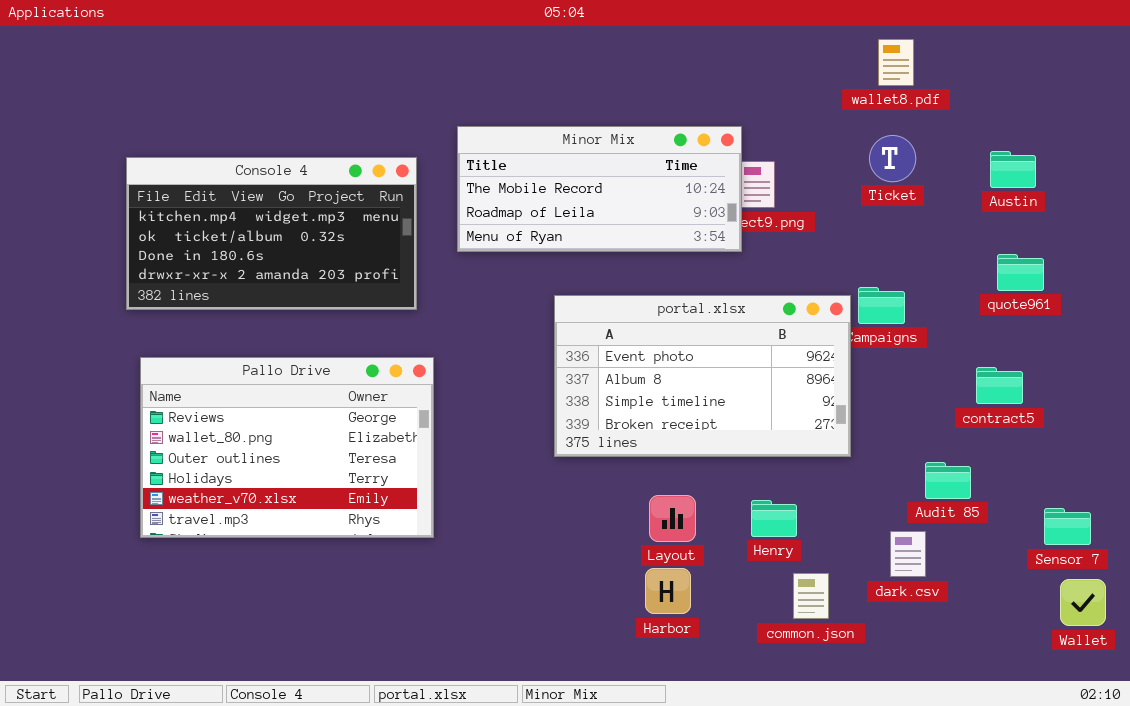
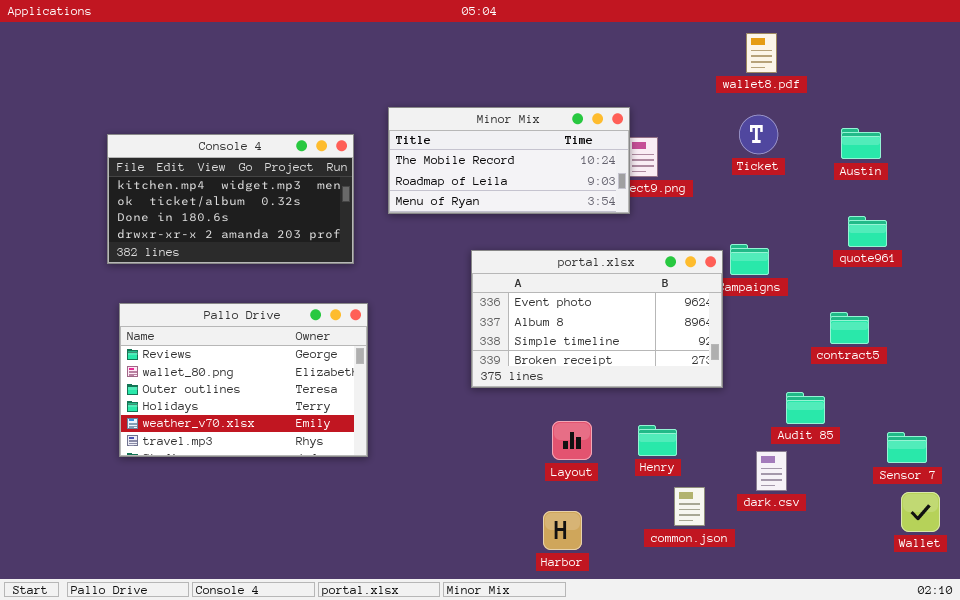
Harbor: [645,568,691,614] -> [543,511,582,550], moved

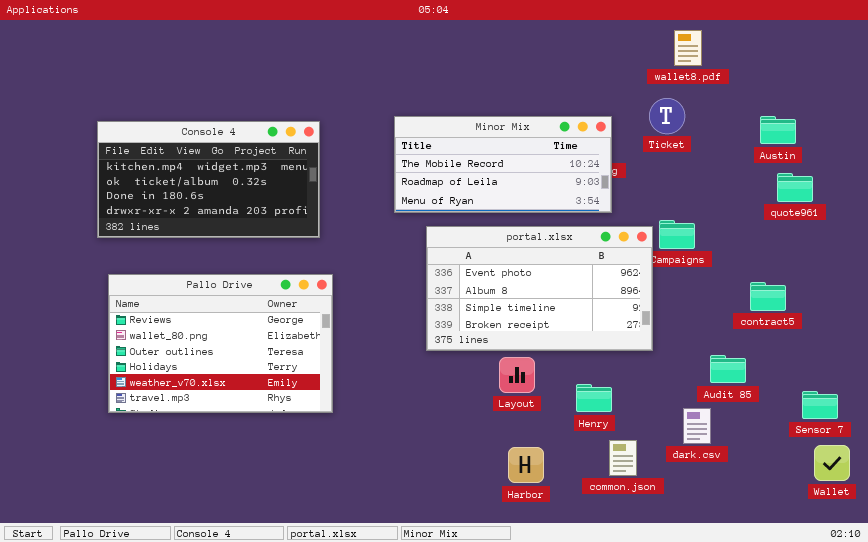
Minor Mix: [388,107,630,214] -> [394,116,612,213], moved
Ticket: [739,115,778,154] -> [649,98,685,134], moved
quote961: [848,216,887,247] -> [777,173,813,202], moved
Layout: [552,421,592,460] -> [499,357,535,393], moved
Harbor: [543,511,582,550] -> [508,447,544,483], moved

